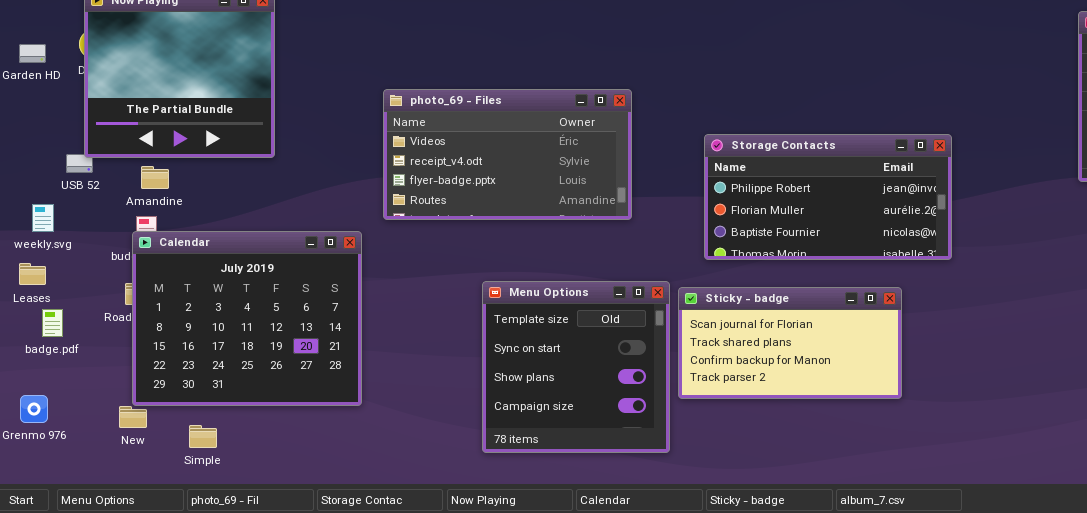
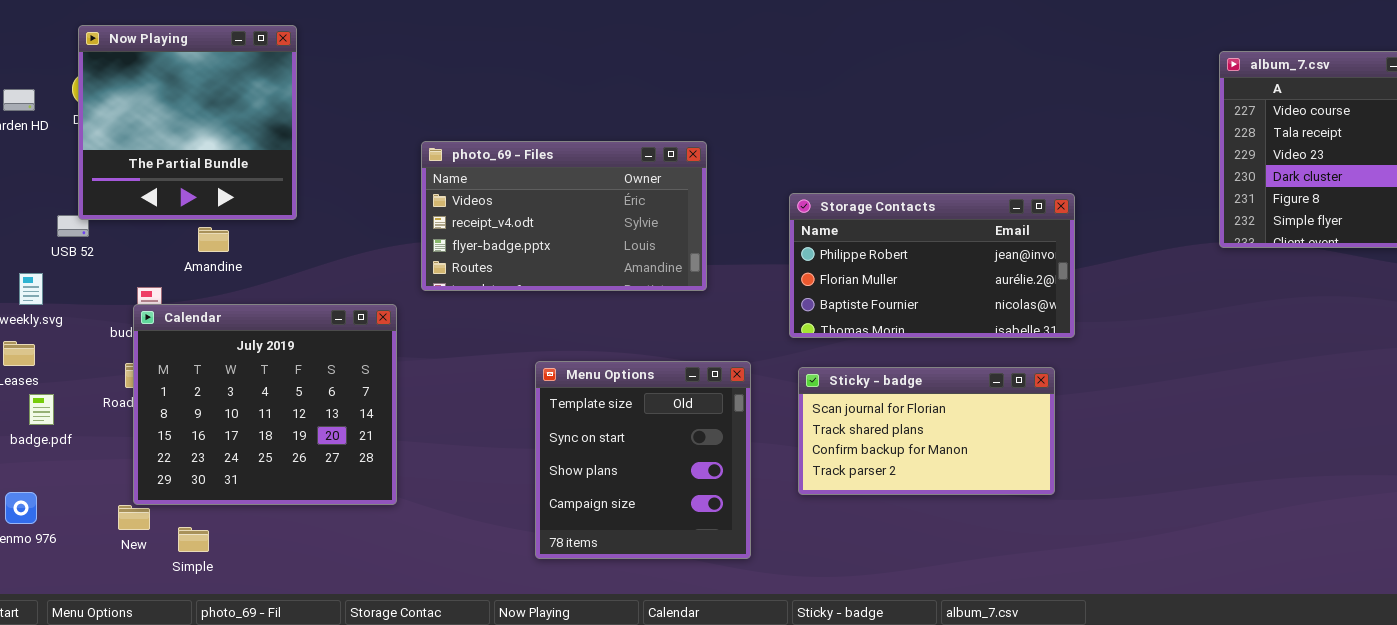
Amandine: [141,166,169,189] -> [198,227,229,252], moved
Sticky - badge: [678,287,902,399] -> [798,367,1055,495], moved
Simple: [189,425,217,448] -> [178,527,209,552], moved

